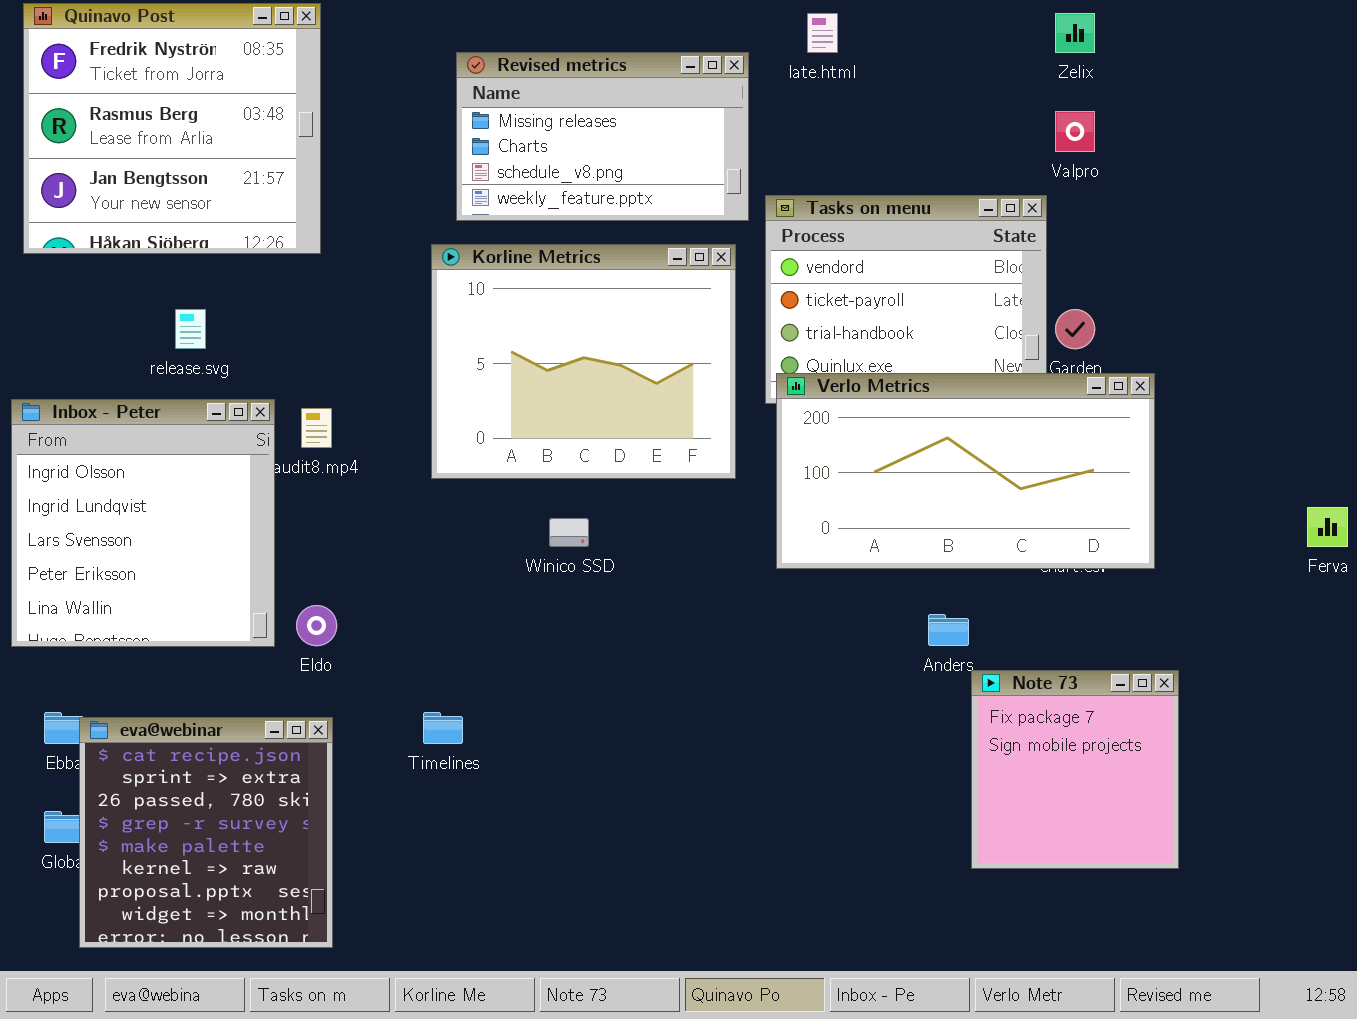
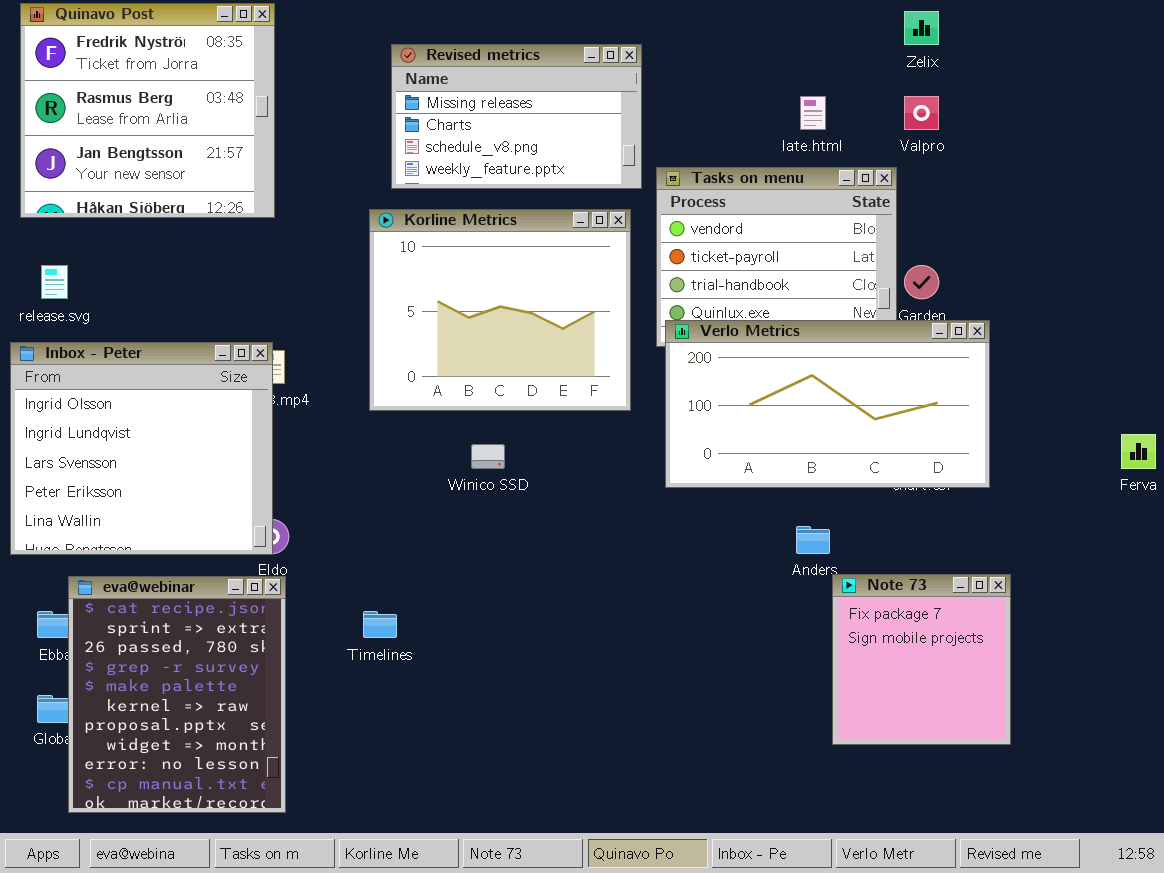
late.html: [807,13,838,53] -> [800,96,826,130], moved
release.svg: [175,309,206,349] -> [41,265,68,299], moved
Inbox - Peter: [11,399,275,647] -> [10,342,273,555], resized
eva@webinar: [79,717,333,948] -> [68,576,286,813], resized

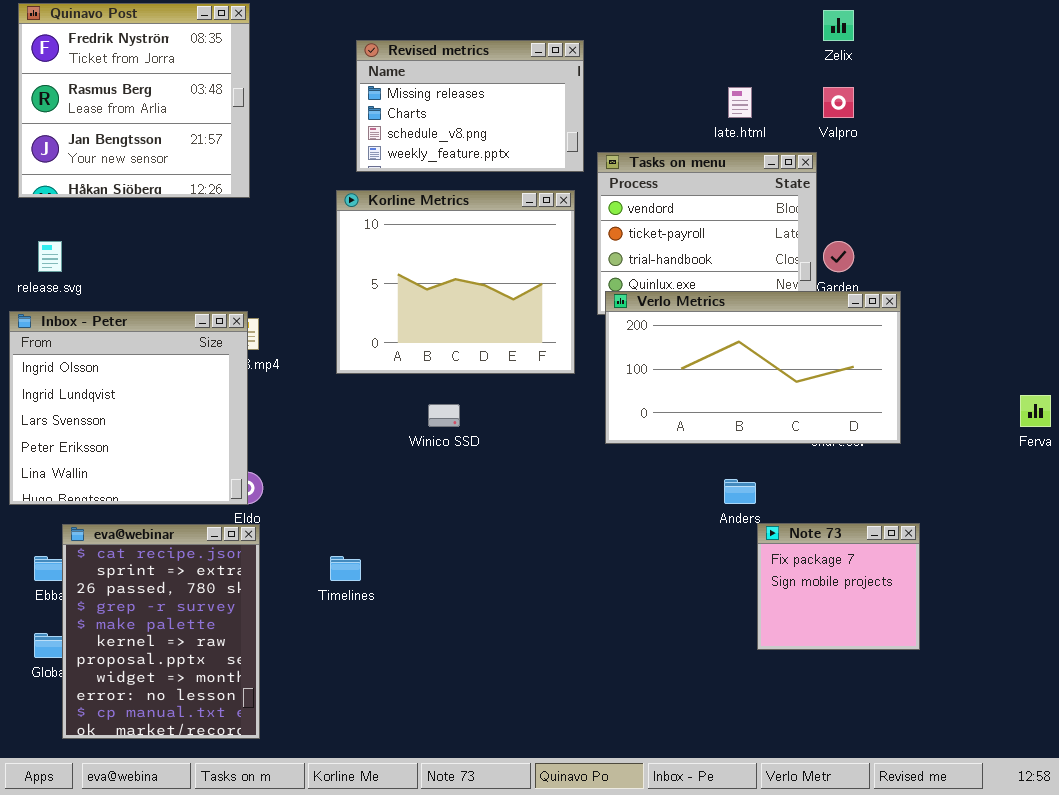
Note 73: [832,574,1011,745] -> [757,523,920,650], resized

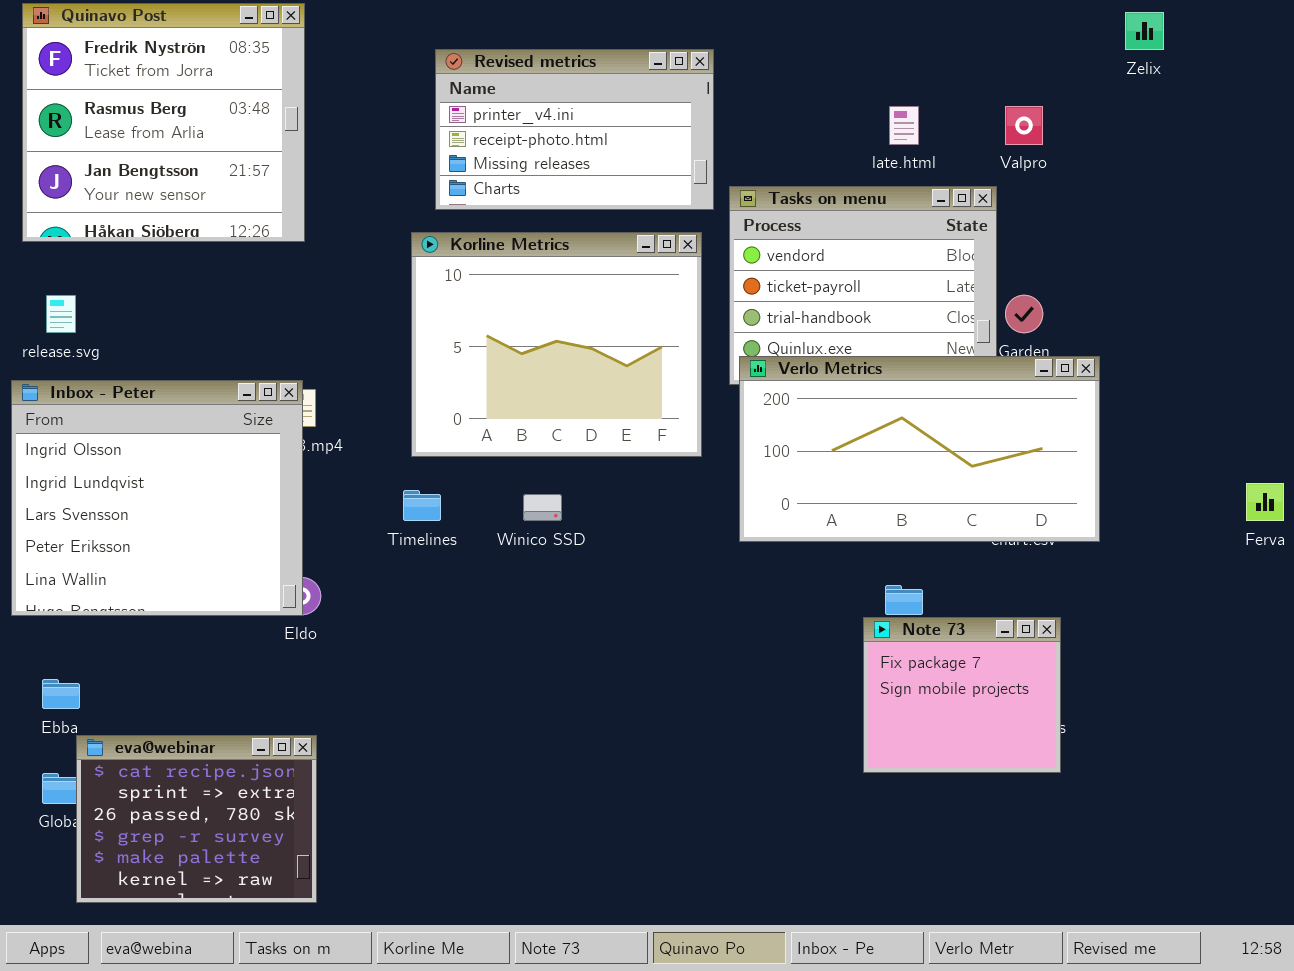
Zelix: [823,10,854,41] -> [1125,12,1164,50], moved
Revised metrics: [356,40,584,172] -> [435,49,714,210], scrolled up 2 rows
Note 73: [757,523,920,650] -> [863,617,1061,773], moved
eva@webinar: [62,524,260,739] -> [76,735,317,903], resized
Timelines: [330,556,361,581] -> [403,490,441,521], moved

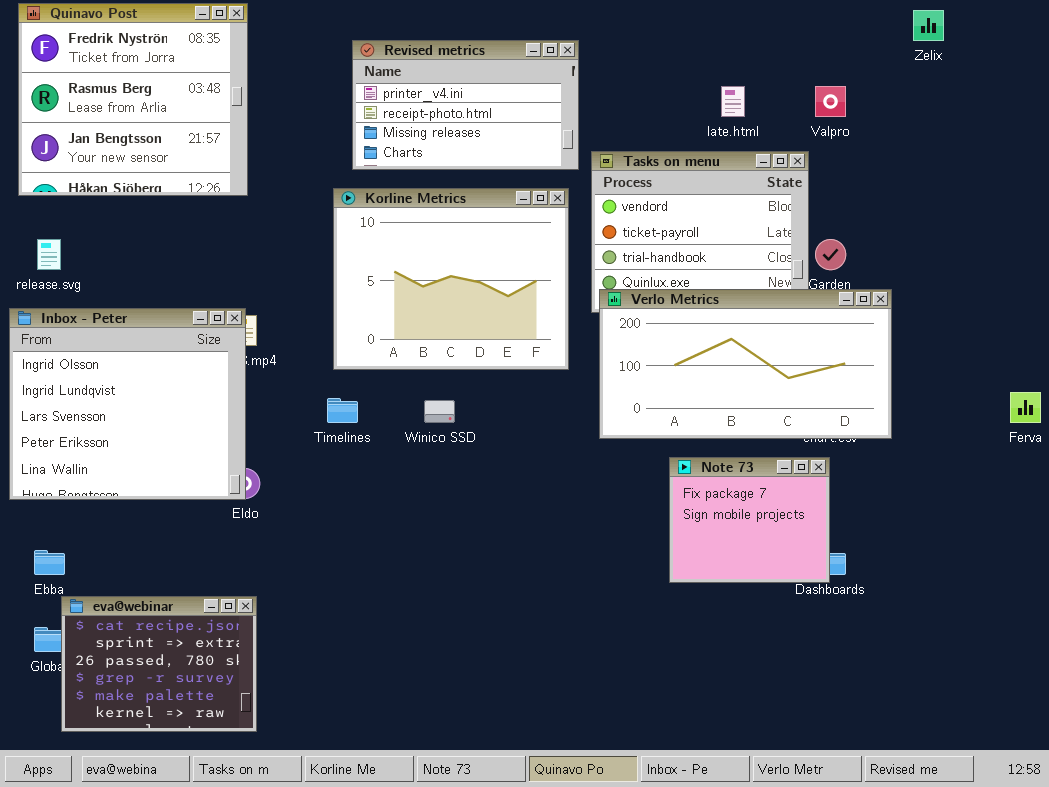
Note 73: [863,617,1061,773] -> [669,457,830,583], moved

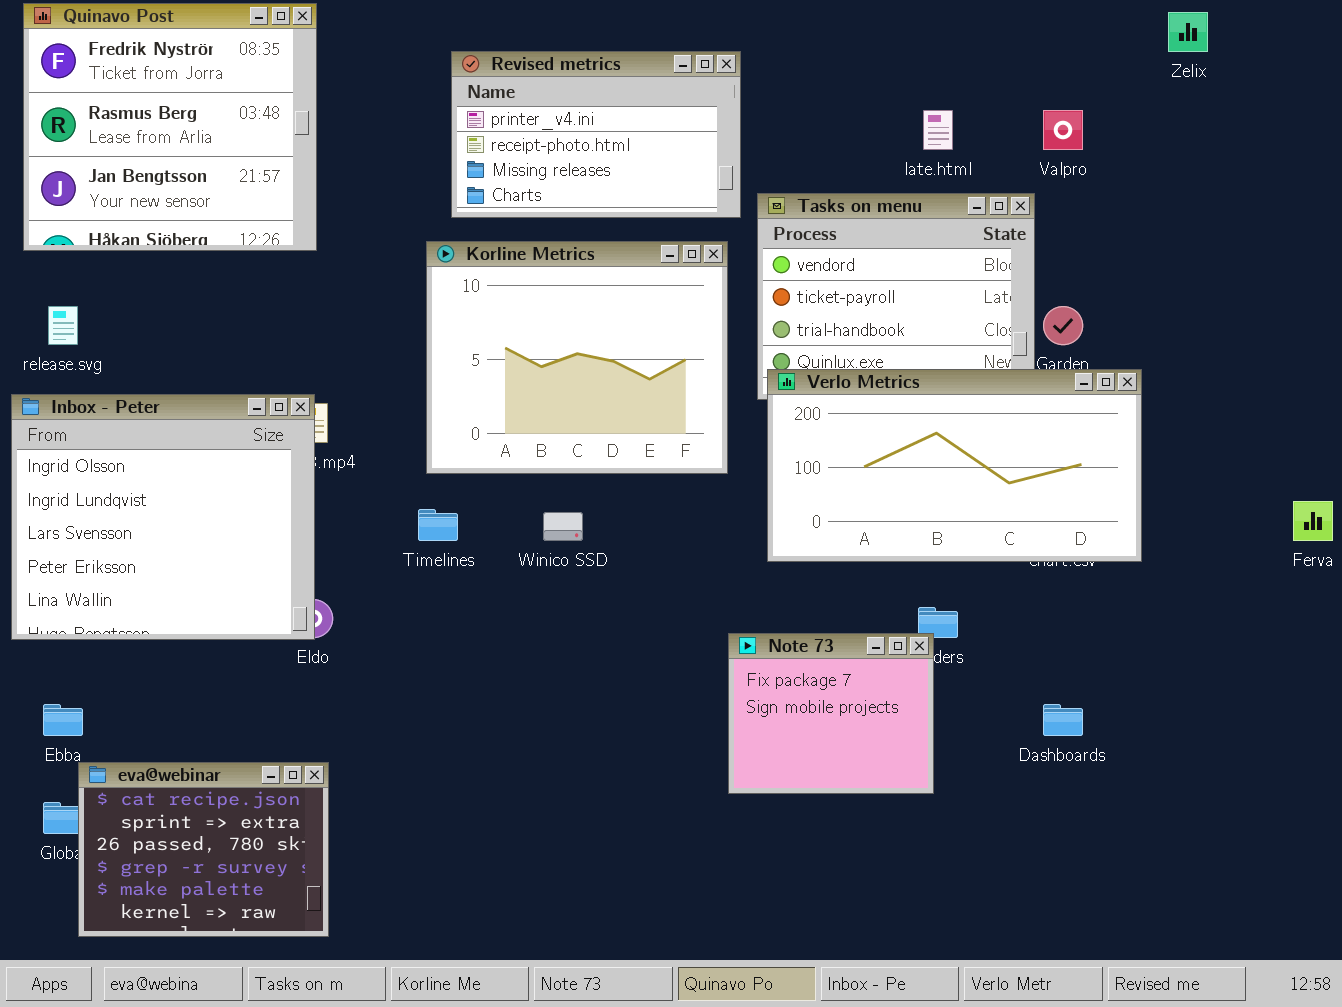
Note 73: [669,457,830,583] -> [728,633,934,794], moved

